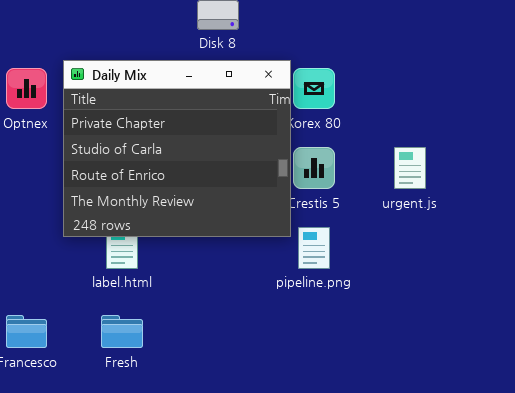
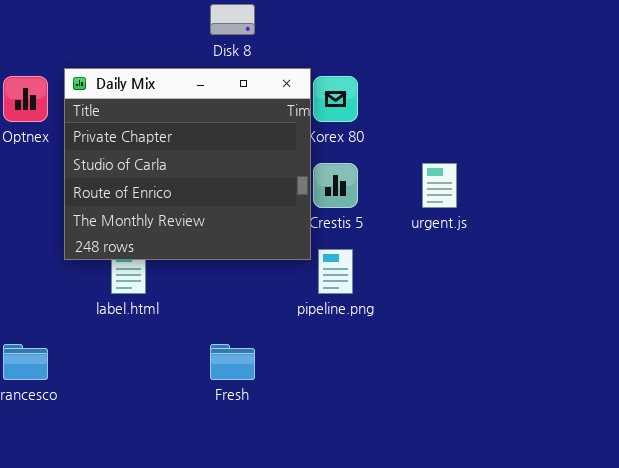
Fresh: [101,315,143,348] -> [210,344,255,380], moved

